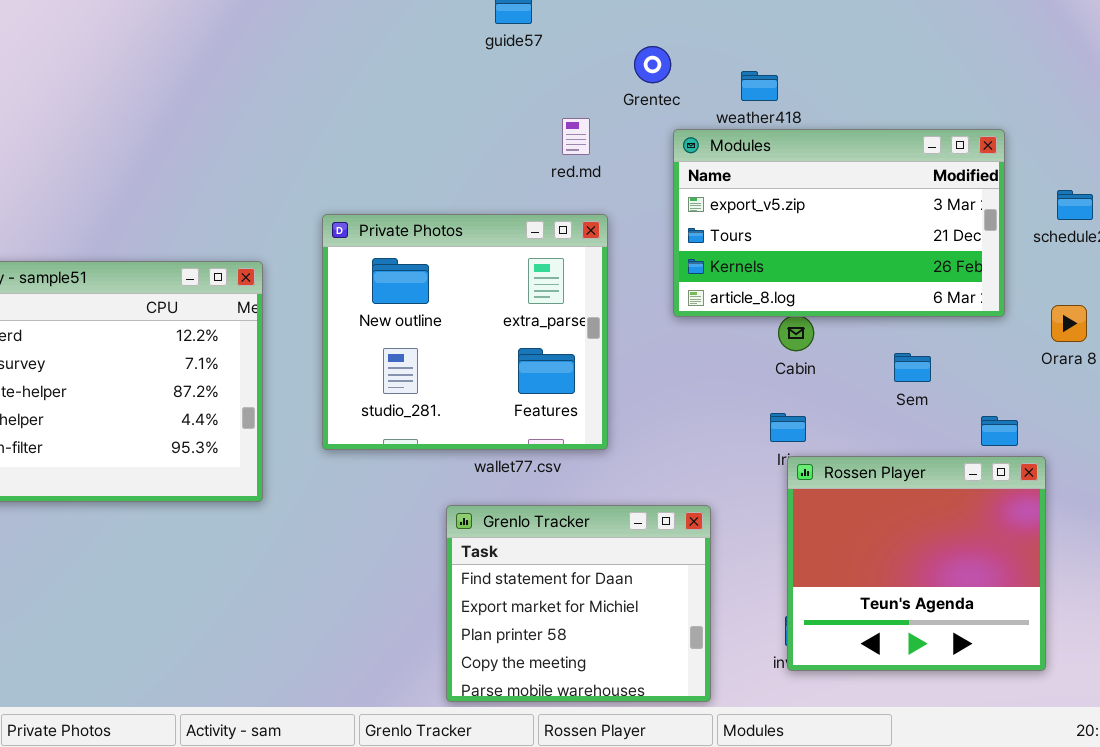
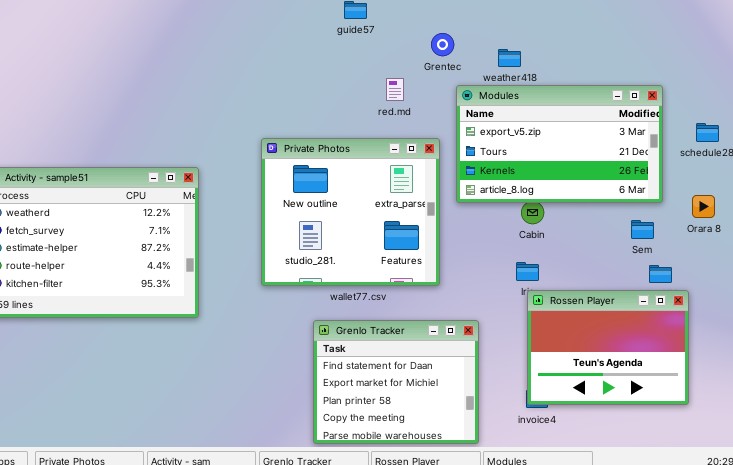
Private Photos: [322,214,608,450] -> [261,138,440,286], moved
Sem: [894,353,931,382] -> [631,220,654,239], moved
Rossen Player: [787,456,1046,671] -> [527,290,689,405], resized

